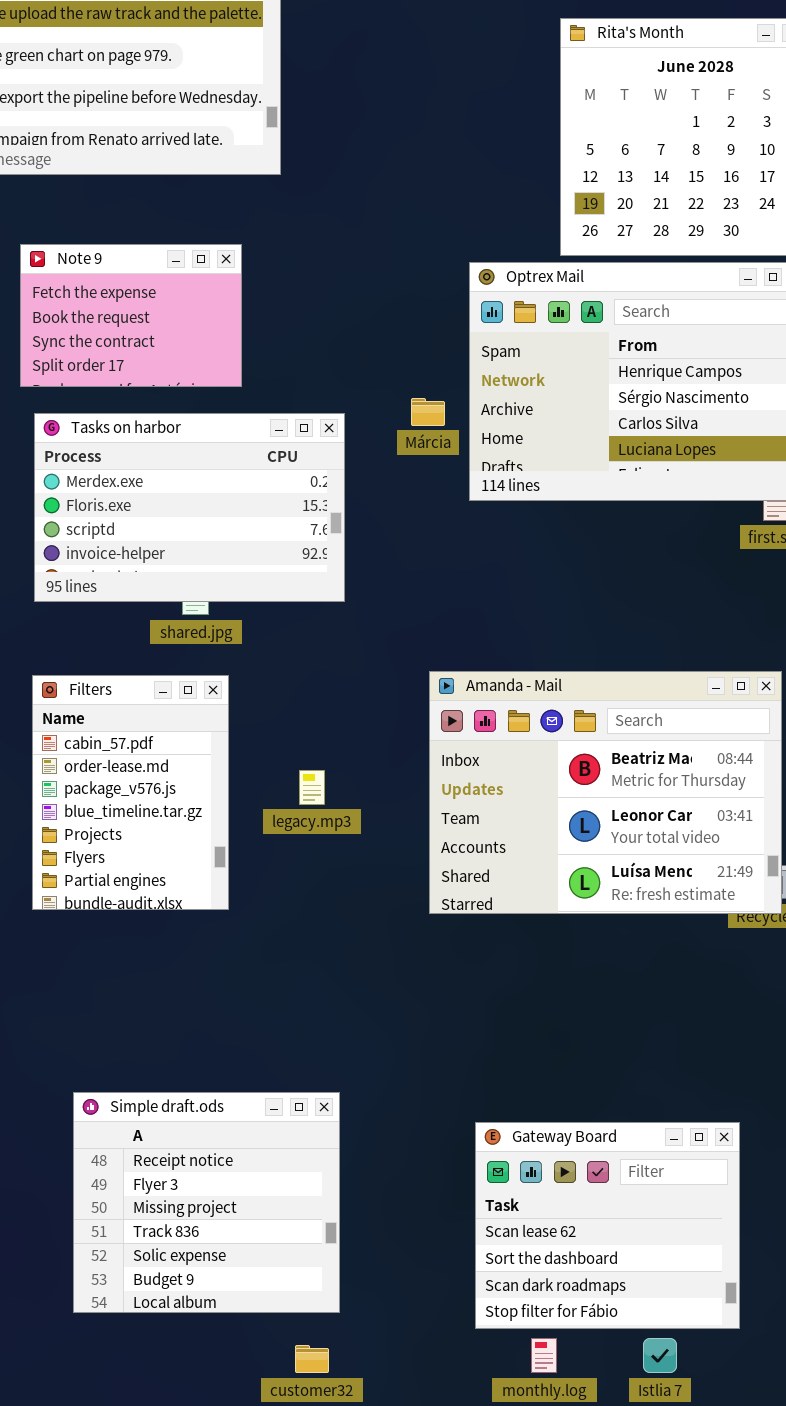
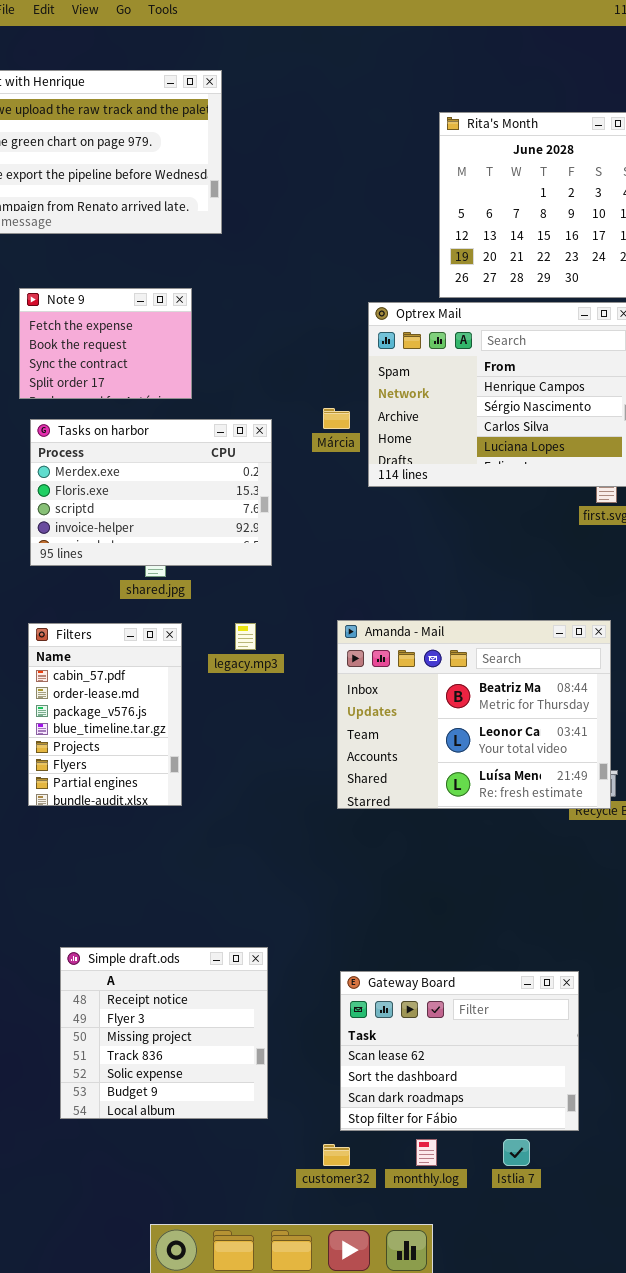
legacy.mp3: [299,770,325,805] -> [235,623,256,650], moved
Gateway Board: [475,1122,740,1329] -> [340,971,579,1131], resized
customer32: [295,1345,329,1373] -> [323,1144,350,1166], moved

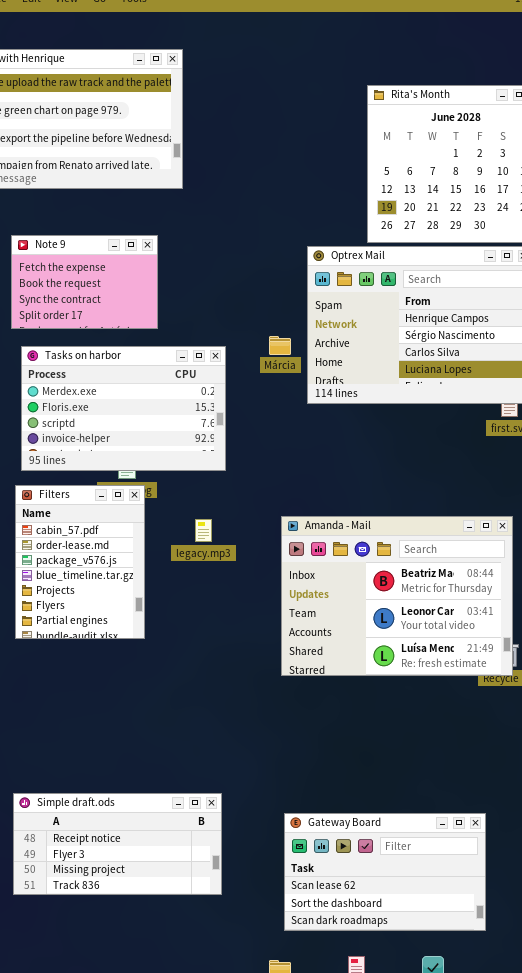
Filters: [28,623,182,806] -> [15,485,145,639], moved
Simple draft.ods: [60,947,268,1119] -> [13,793,222,895], resized
Gateway Board: [340,971,579,1131] -> [284,813,486,931], resized

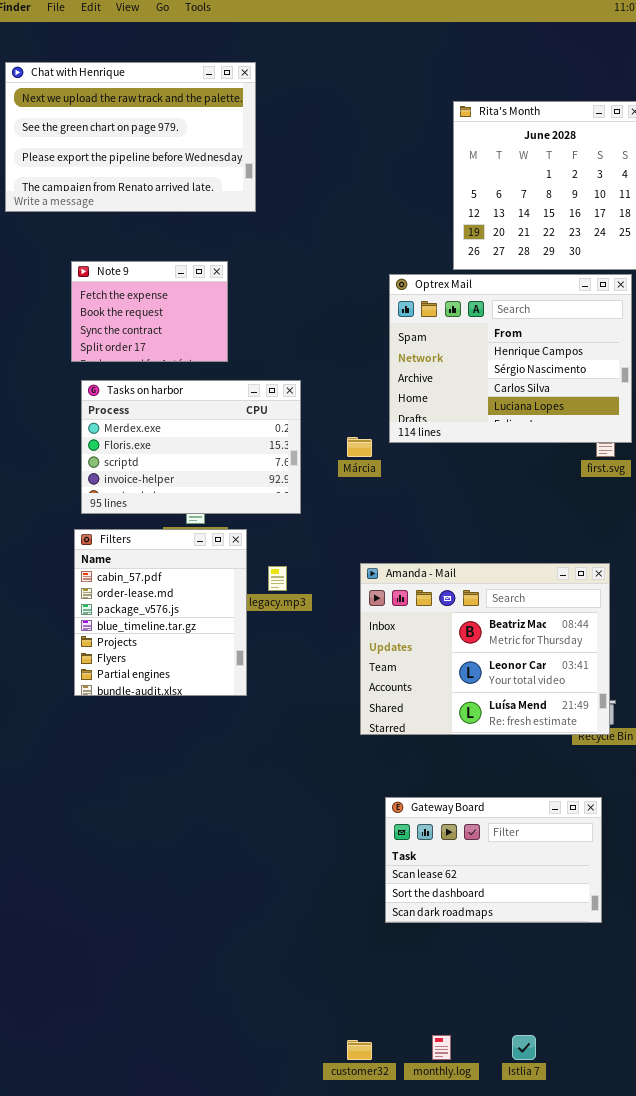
Márcia: [269,336,291,355] -> [347,437,372,457], moved
Filters: [15,485,145,639] -> [74,529,247,696], resized
Simple draft.ods: [13,793,222,895] -> none, closed
Gateway Board: [284,813,486,931] -> [385,797,602,923], moved

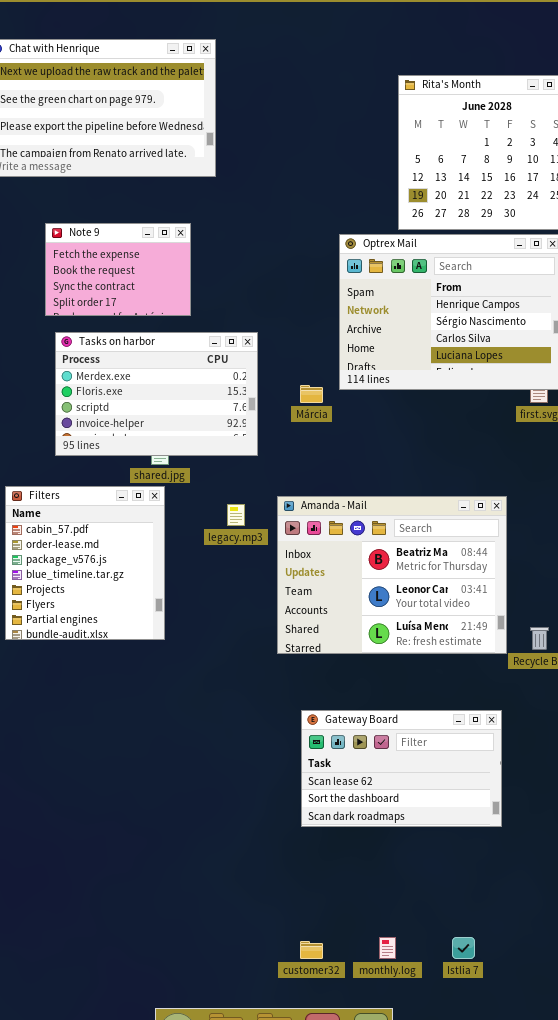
Filters: [74,529,247,696] -> [5,486,165,640], moved
Amanda - Mail: [360,563,610,735] -> [277,496,507,654], moved
Gateway Board: [385,797,602,923] -> [301,710,502,827], moved

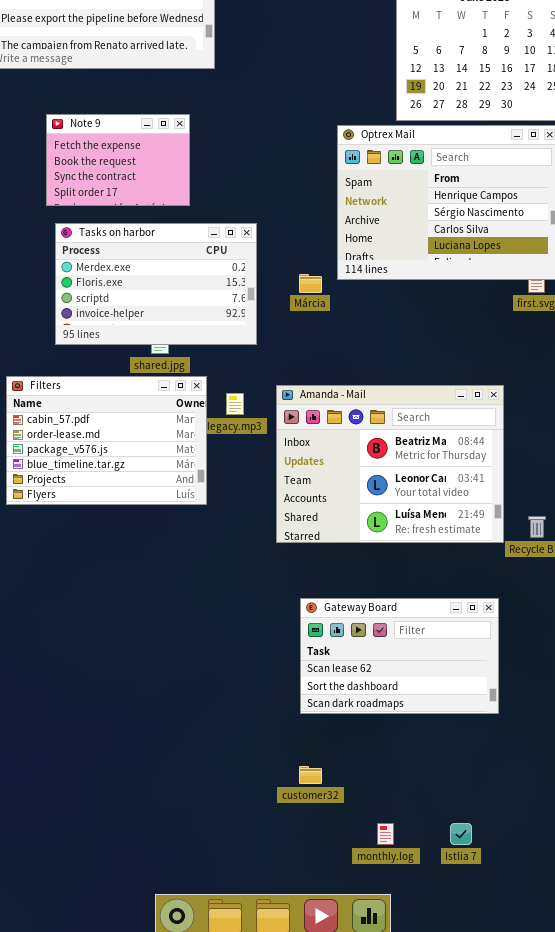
Filters: [5,486,165,640] -> [6,376,207,505], resized
customer32: [300,941,323,959] -> [299,766,322,784], moved

